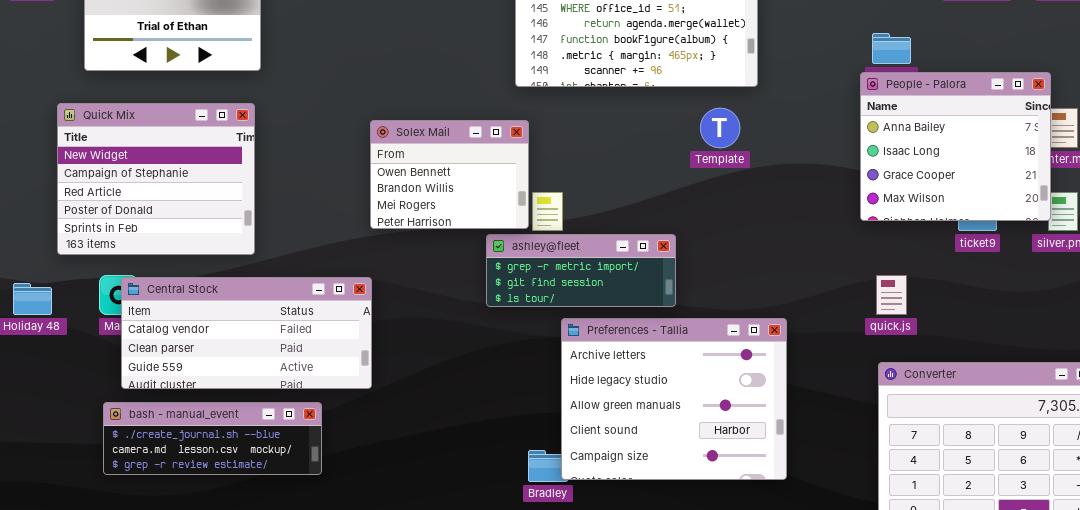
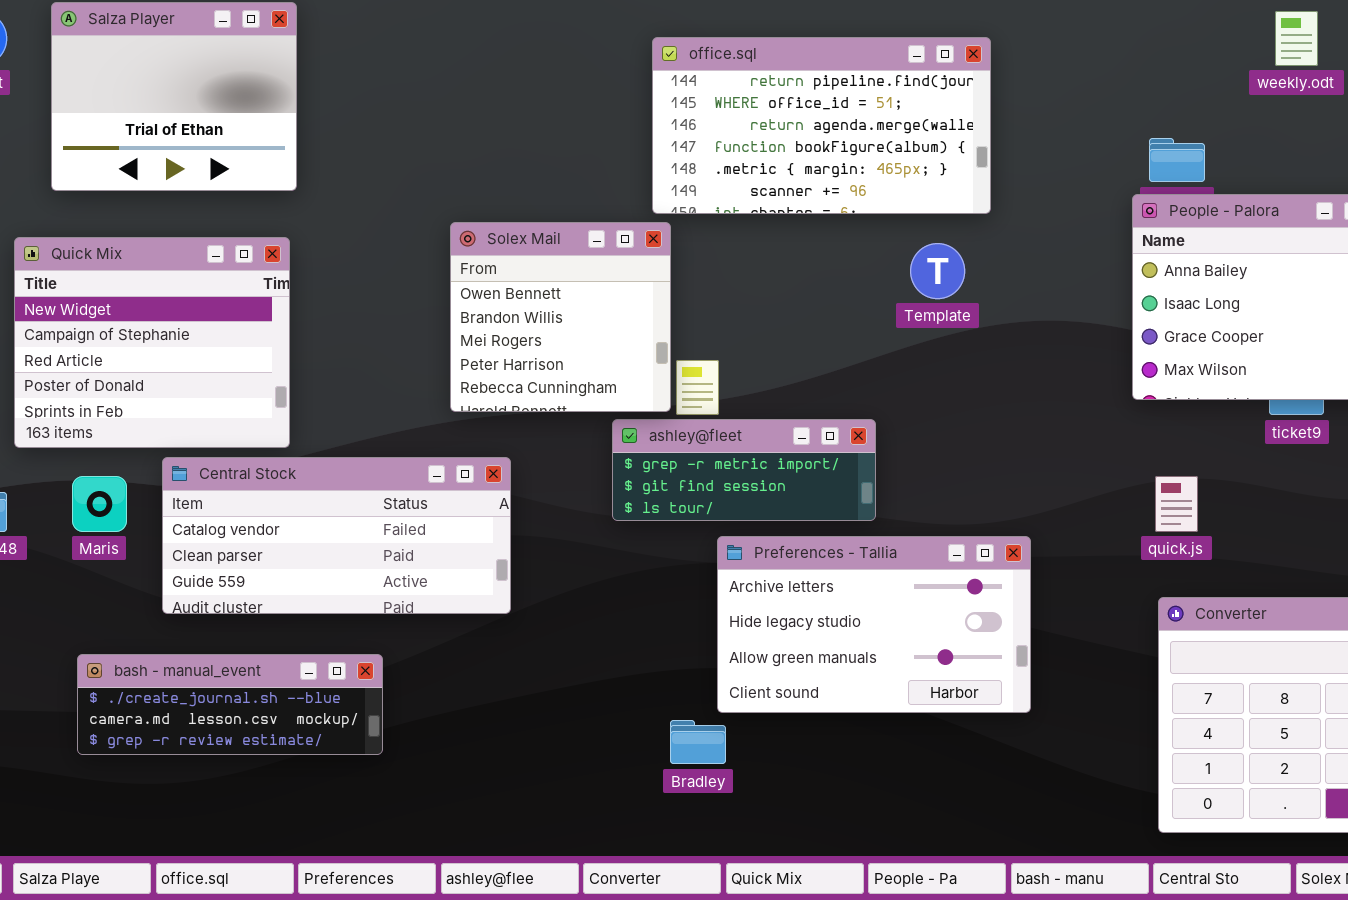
Solex Mail: [370,120,529,229] -> [450,222,671,412], resized
Central Stock: [121,277,372,389] -> [162,457,511,614], moved
Preferences - Tallia: [561,318,787,480] -> [717,536,1031,713], resized

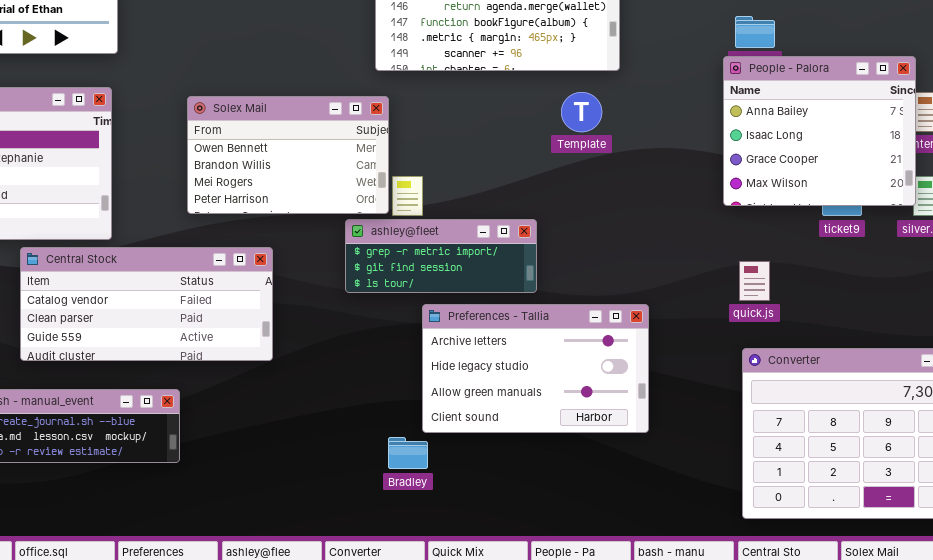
Solex Mail: [450,222,671,412] -> [187,96,389,214], resized

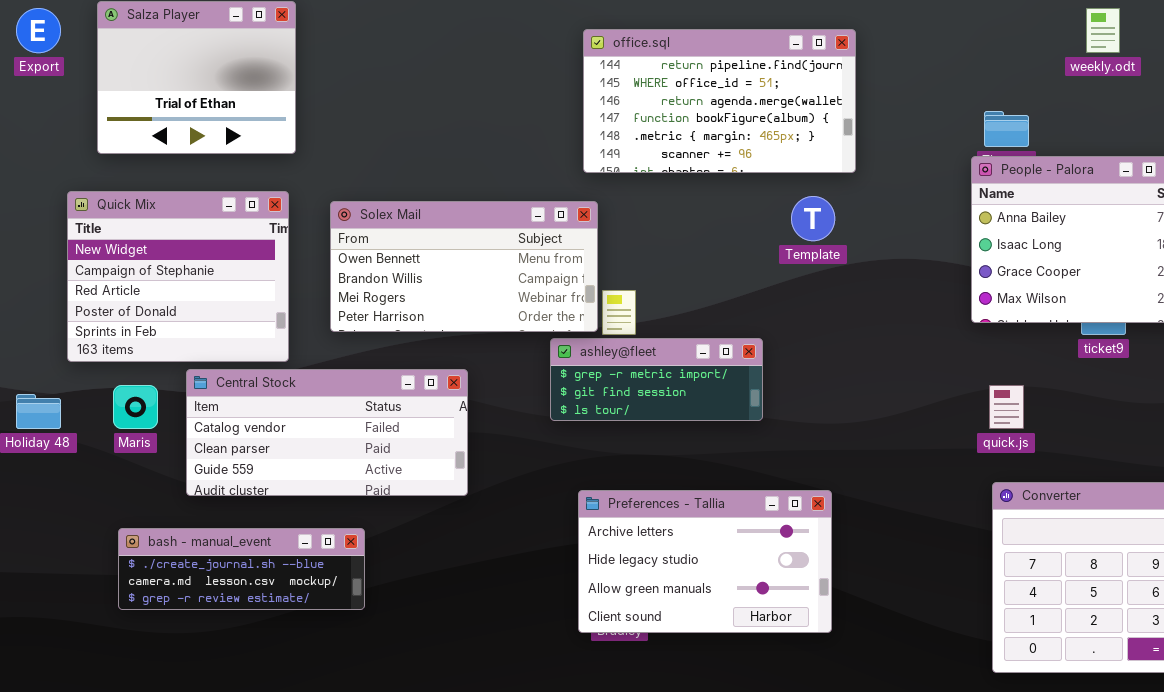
Solex Mail: [187,96,389,214] -> [330,201,598,332], resized
Preferences - Tallia: [422,304,649,433] -> [578,490,832,633], moved

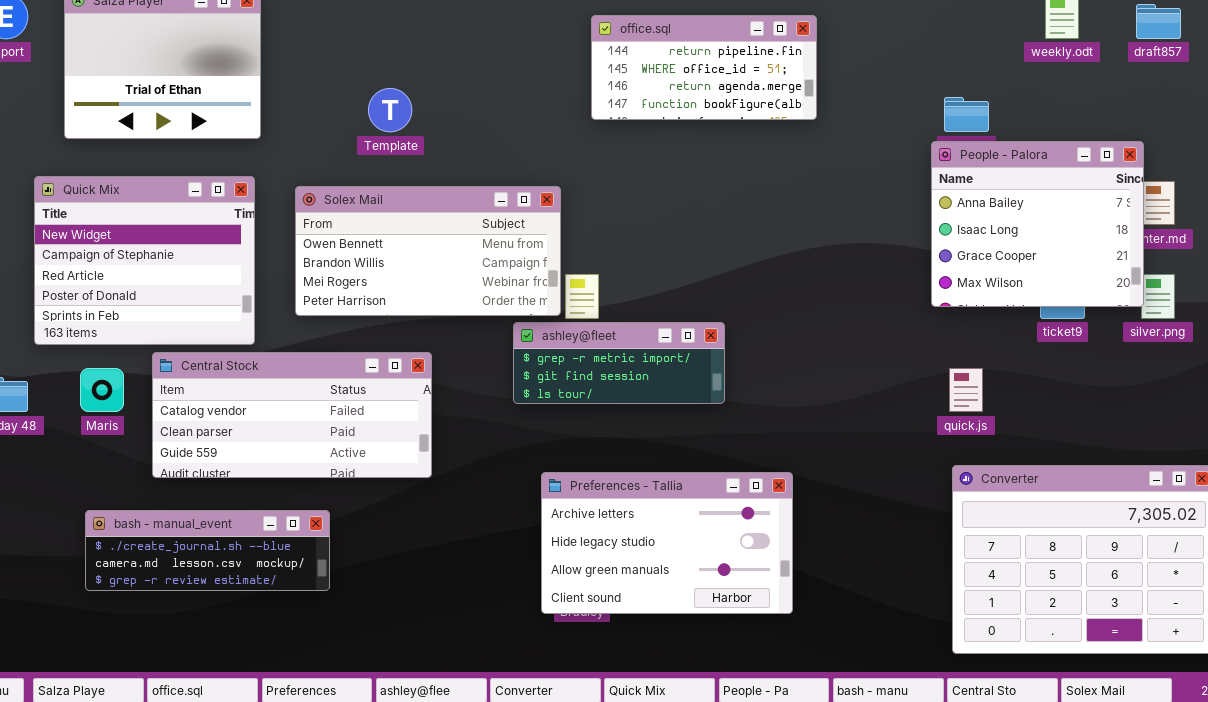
office.sql: [583,29,856,173] -> [591,15,817,120], resized
Template: [791,196,835,241] -> [368,88,412,132], moved

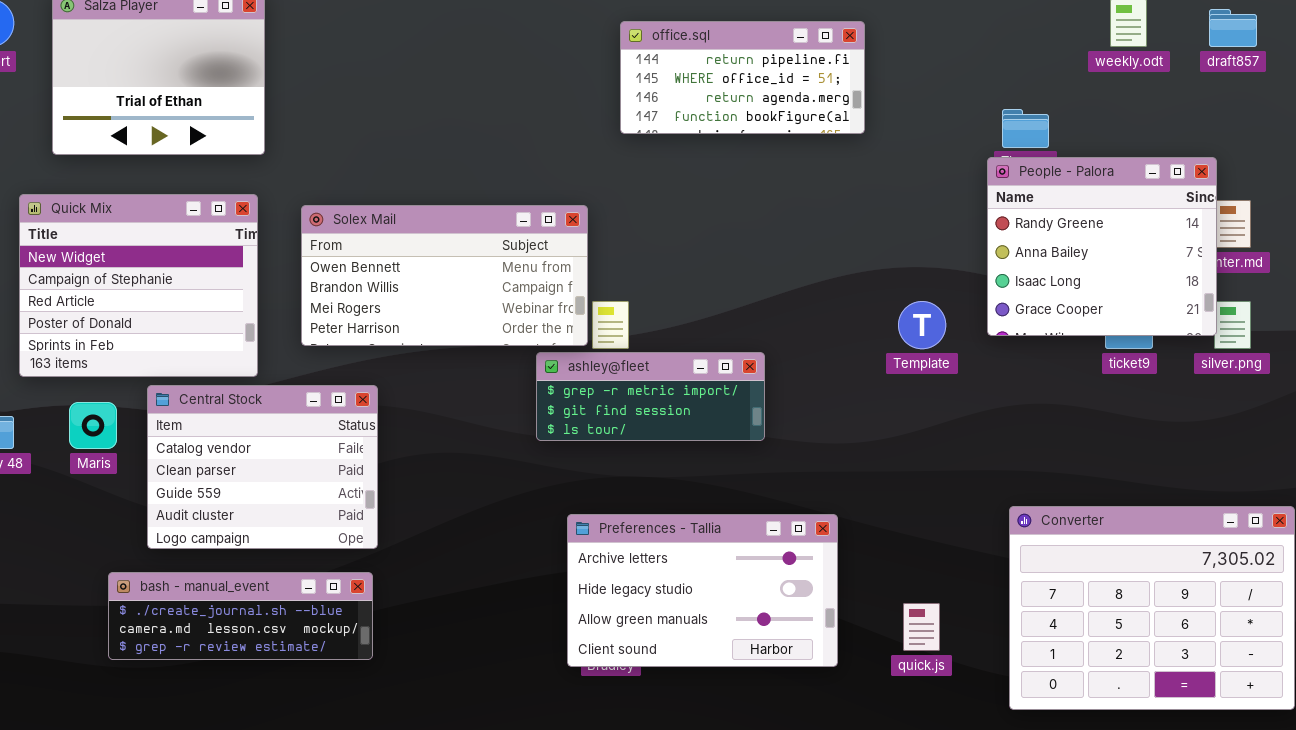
Template: [368,88,412,132] -> [898,301,946,349], moved
People - Palora: [931,141,1144,307] -> [987,157,1217,336], scrolled up 1 row
Central Stock: [152,352,432,478] -> [147,385,378,549], resized
quick.js: [949,368,983,412] -> [903,603,940,651], moved
bash - manual_event: [85,510,330,591] -> [108,572,373,660], moved

